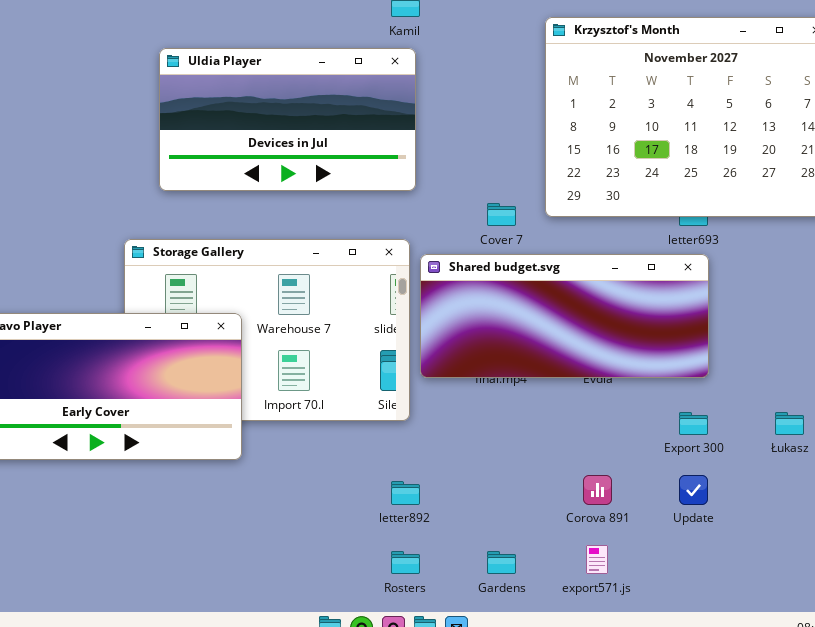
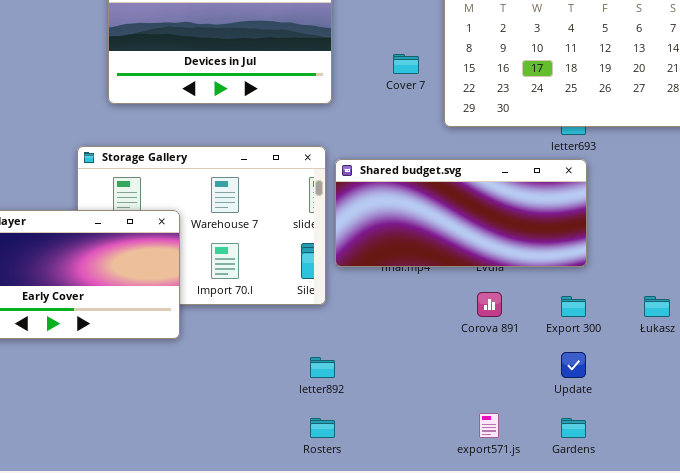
Cover 7: [487,203,516,226] -> [393,54,419,74], moved
Corova 891: [583,475,612,505] -> [477,292,502,317], moved
Gardens: [487,551,516,574] -> [561,418,586,438], moved

